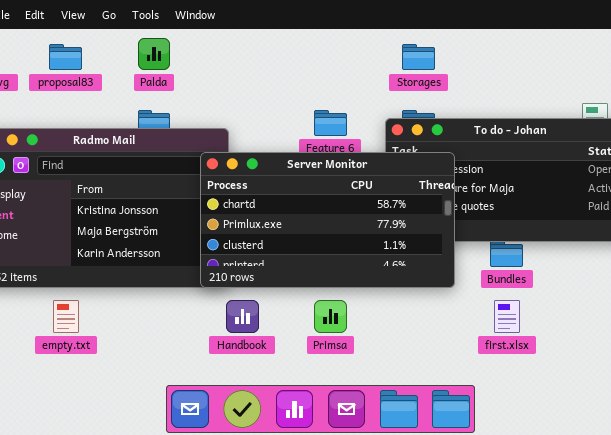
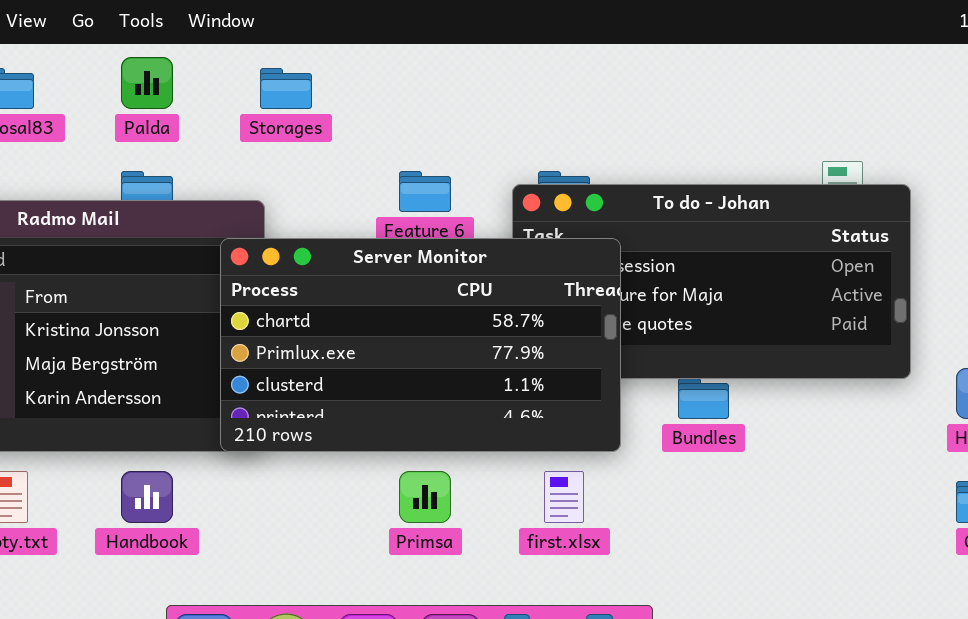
Storages: [402,44,435,70] -> [260,68,312,109], moved
Handbook: [226,300,259,333] -> [121,471,173,523], moved
first.xlsx: [494,300,520,333] -> [544,471,584,523], moved

